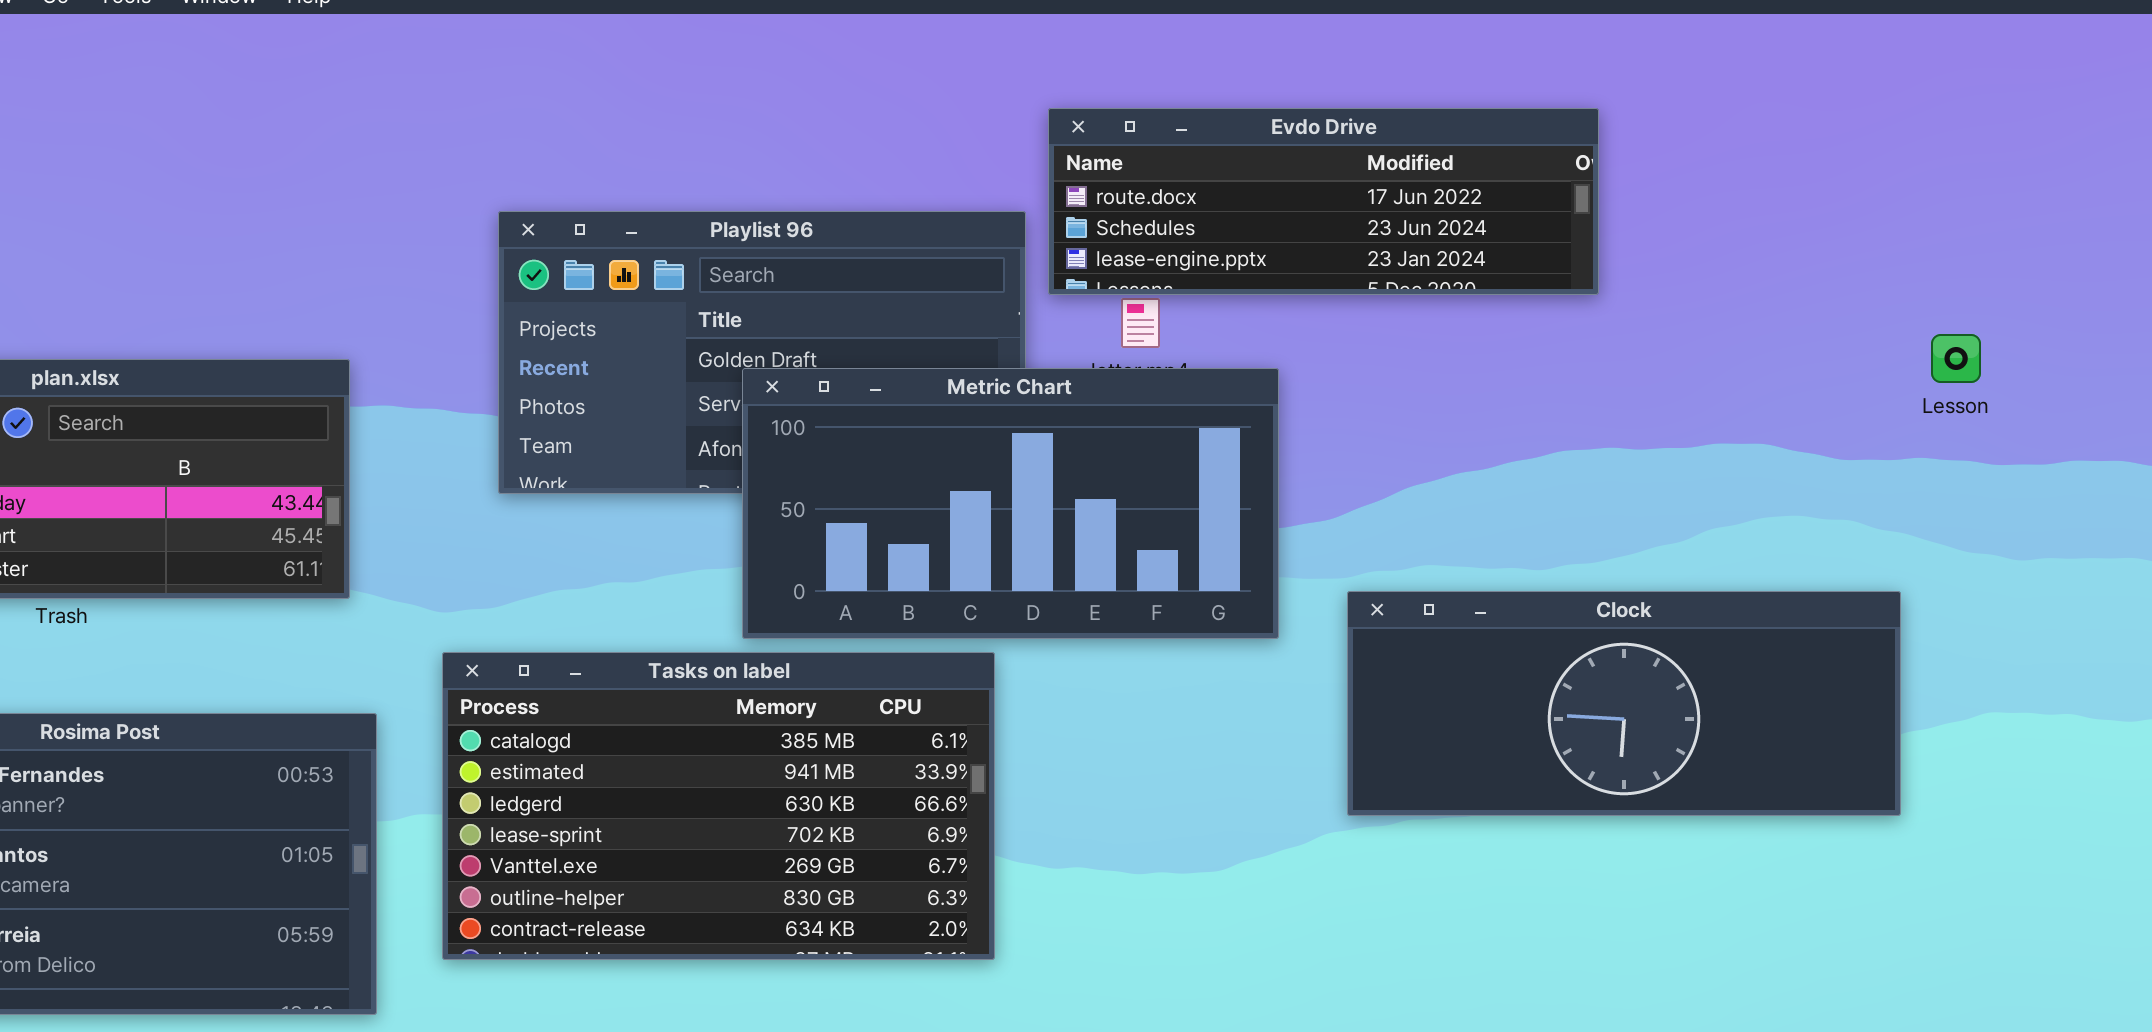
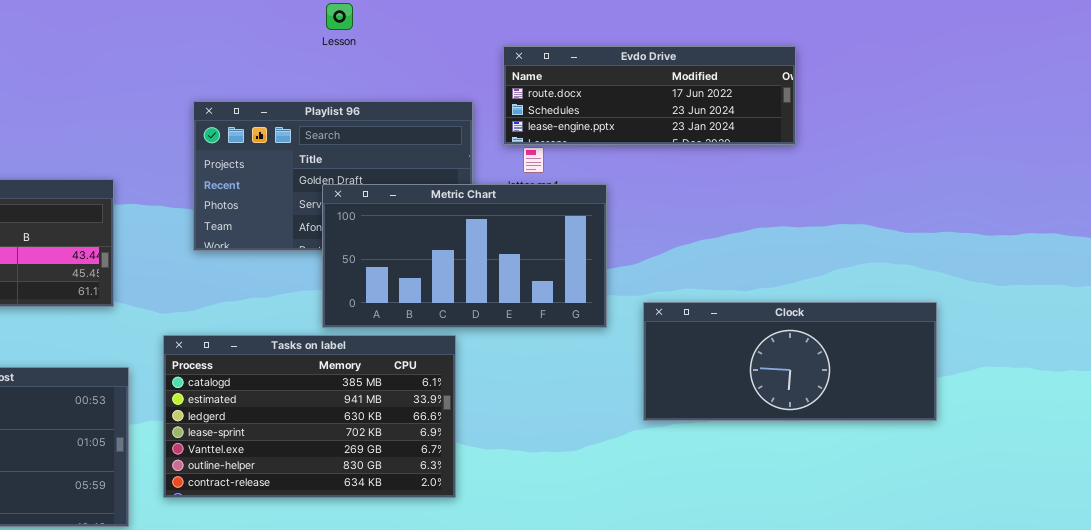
Evdo Drive: [1048,108,1599,295] -> [503,46,796,145], moved
Lesson: [1931,334,1981,383] -> [326,3,353,30], moved

